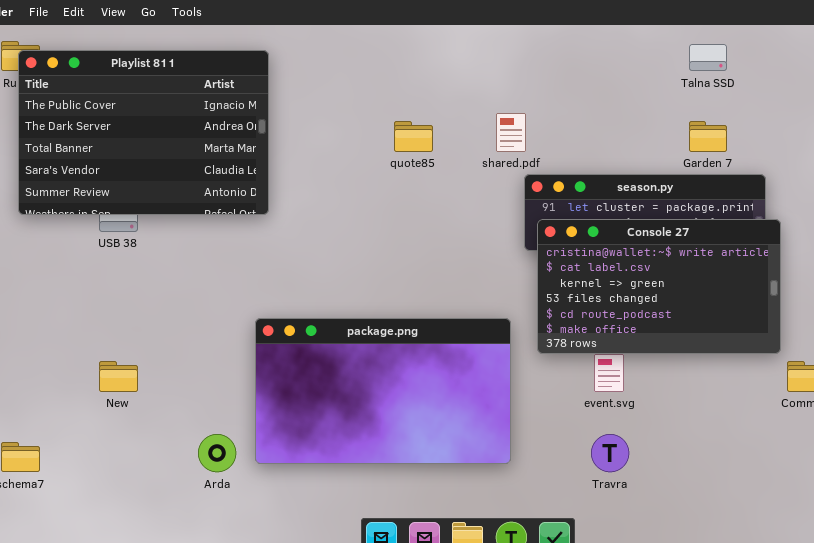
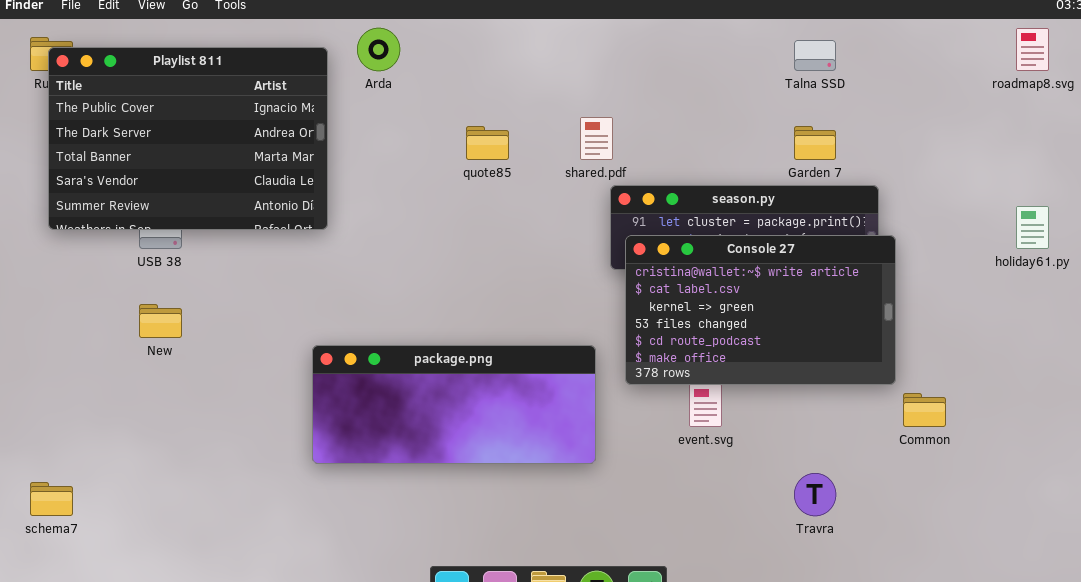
package.png: [255,318,511,464] -> [312,345,596,464], resized
New: [99,361,138,392] -> [139,304,182,338], moved
Arda: [198,434,236,472] -> [357,28,400,71], moved
Travra: [591,434,629,472] -> [794,473,836,516], moved

